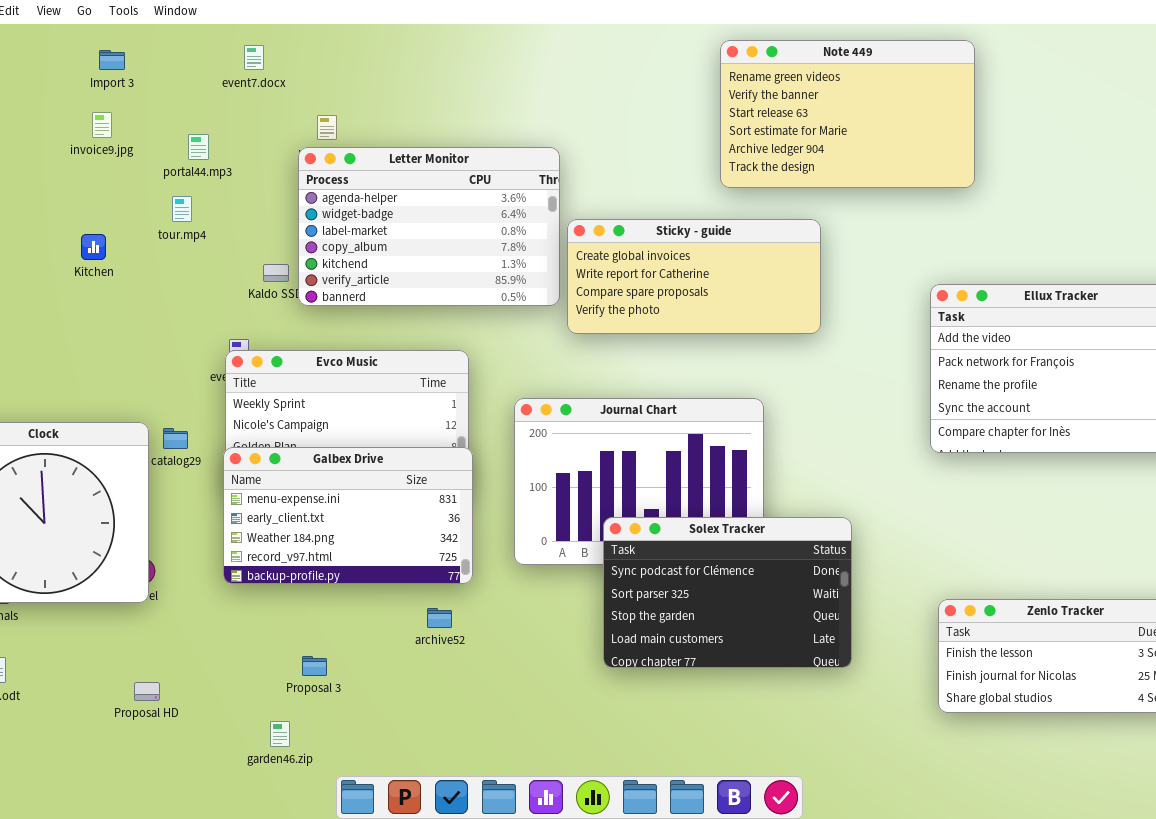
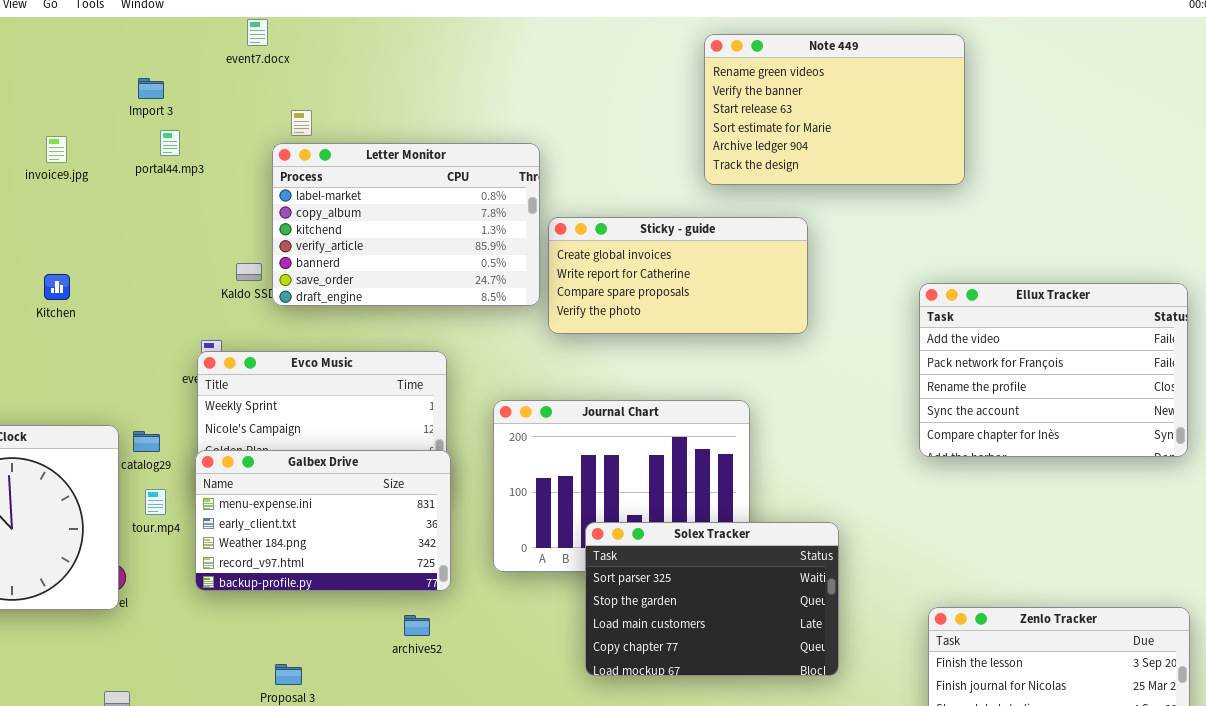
event7.docx: [244,45,264,70] -> [247,19,268,46], moved
Import 3: [99,50,125,70] -> [138,78,164,99], moved
invoice9.jpg: [92,112,112,138] -> [46,136,67,163], moved
Letter Monitor: [298,147,560,306] -> [272,143,540,306], scrolled down 2 rows
tour.mp4: [172,196,192,222] -> [145,489,166,515], moved
Kitchen: [81,234,106,260] -> [44,274,70,300], moved
Solex Tracker: [603,517,852,668] -> [585,522,839,676], scrolled down 1 row

